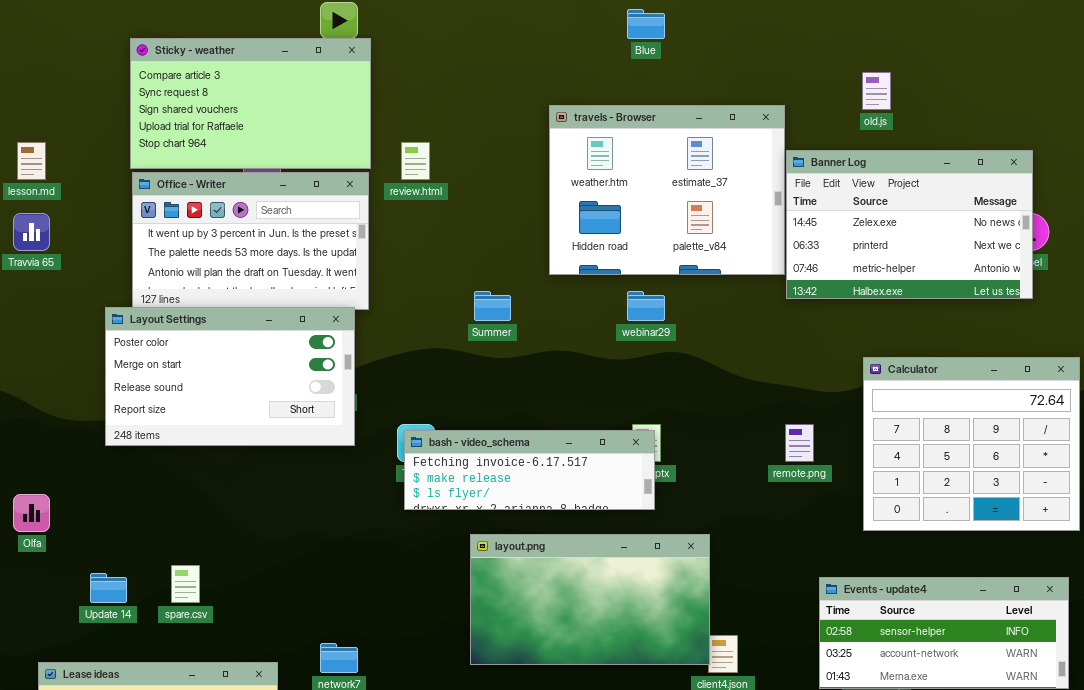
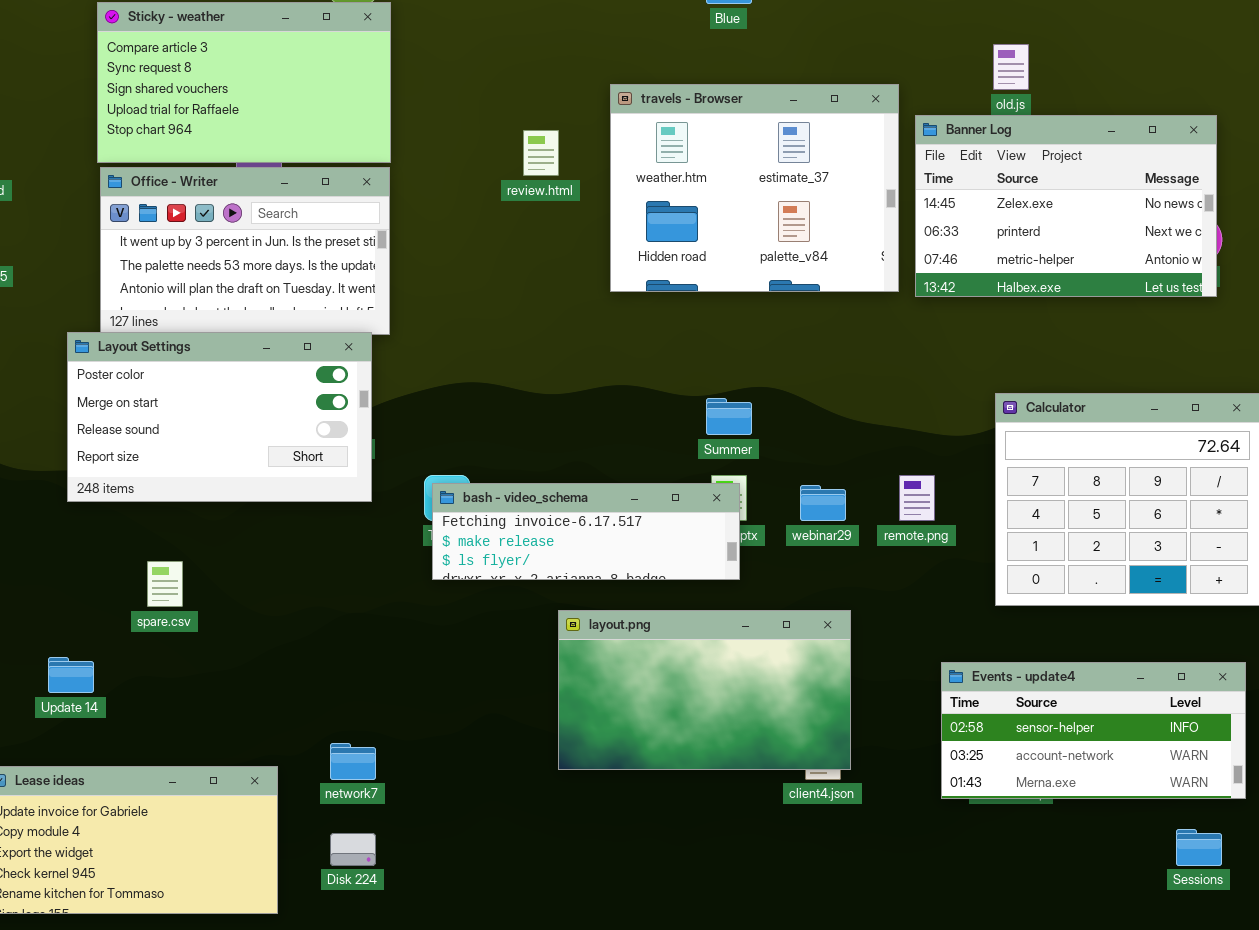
review.html: [401,142,430,180] -> [523,130,559,176], moved
Banner Log: [786,150,1033,299] -> [915,115,1217,297], moved
Summer: [474,291,511,321] -> [706,398,752,435], moved
webinar29: [627,291,665,321] -> [800,485,846,521], moved
layout.png: [470,534,710,665] -> [558,610,851,770], moved
spare.csv: [171,565,200,603] -> [147,561,183,607], moved

